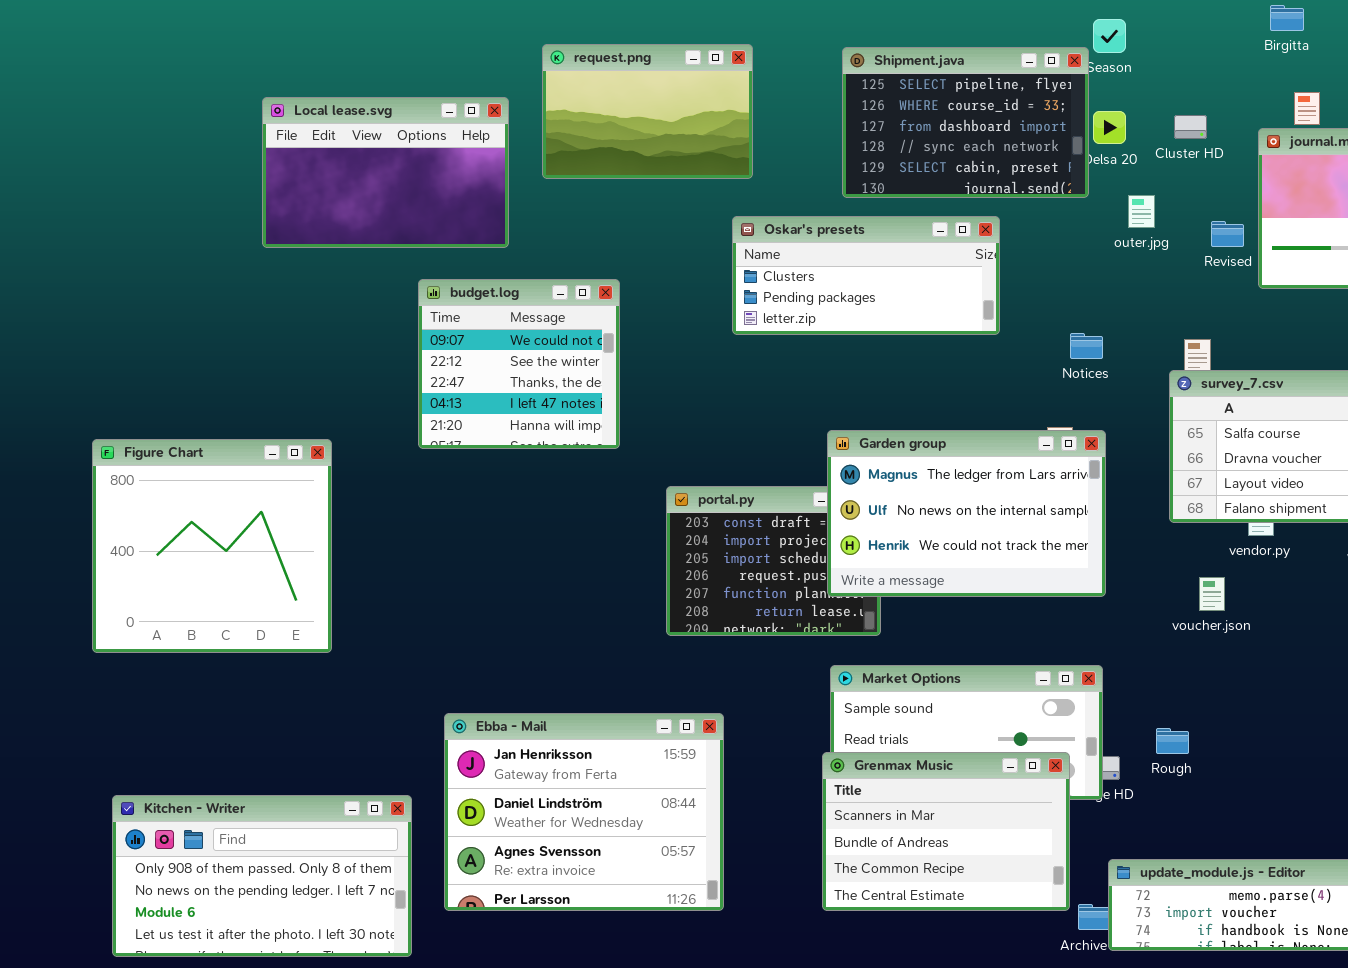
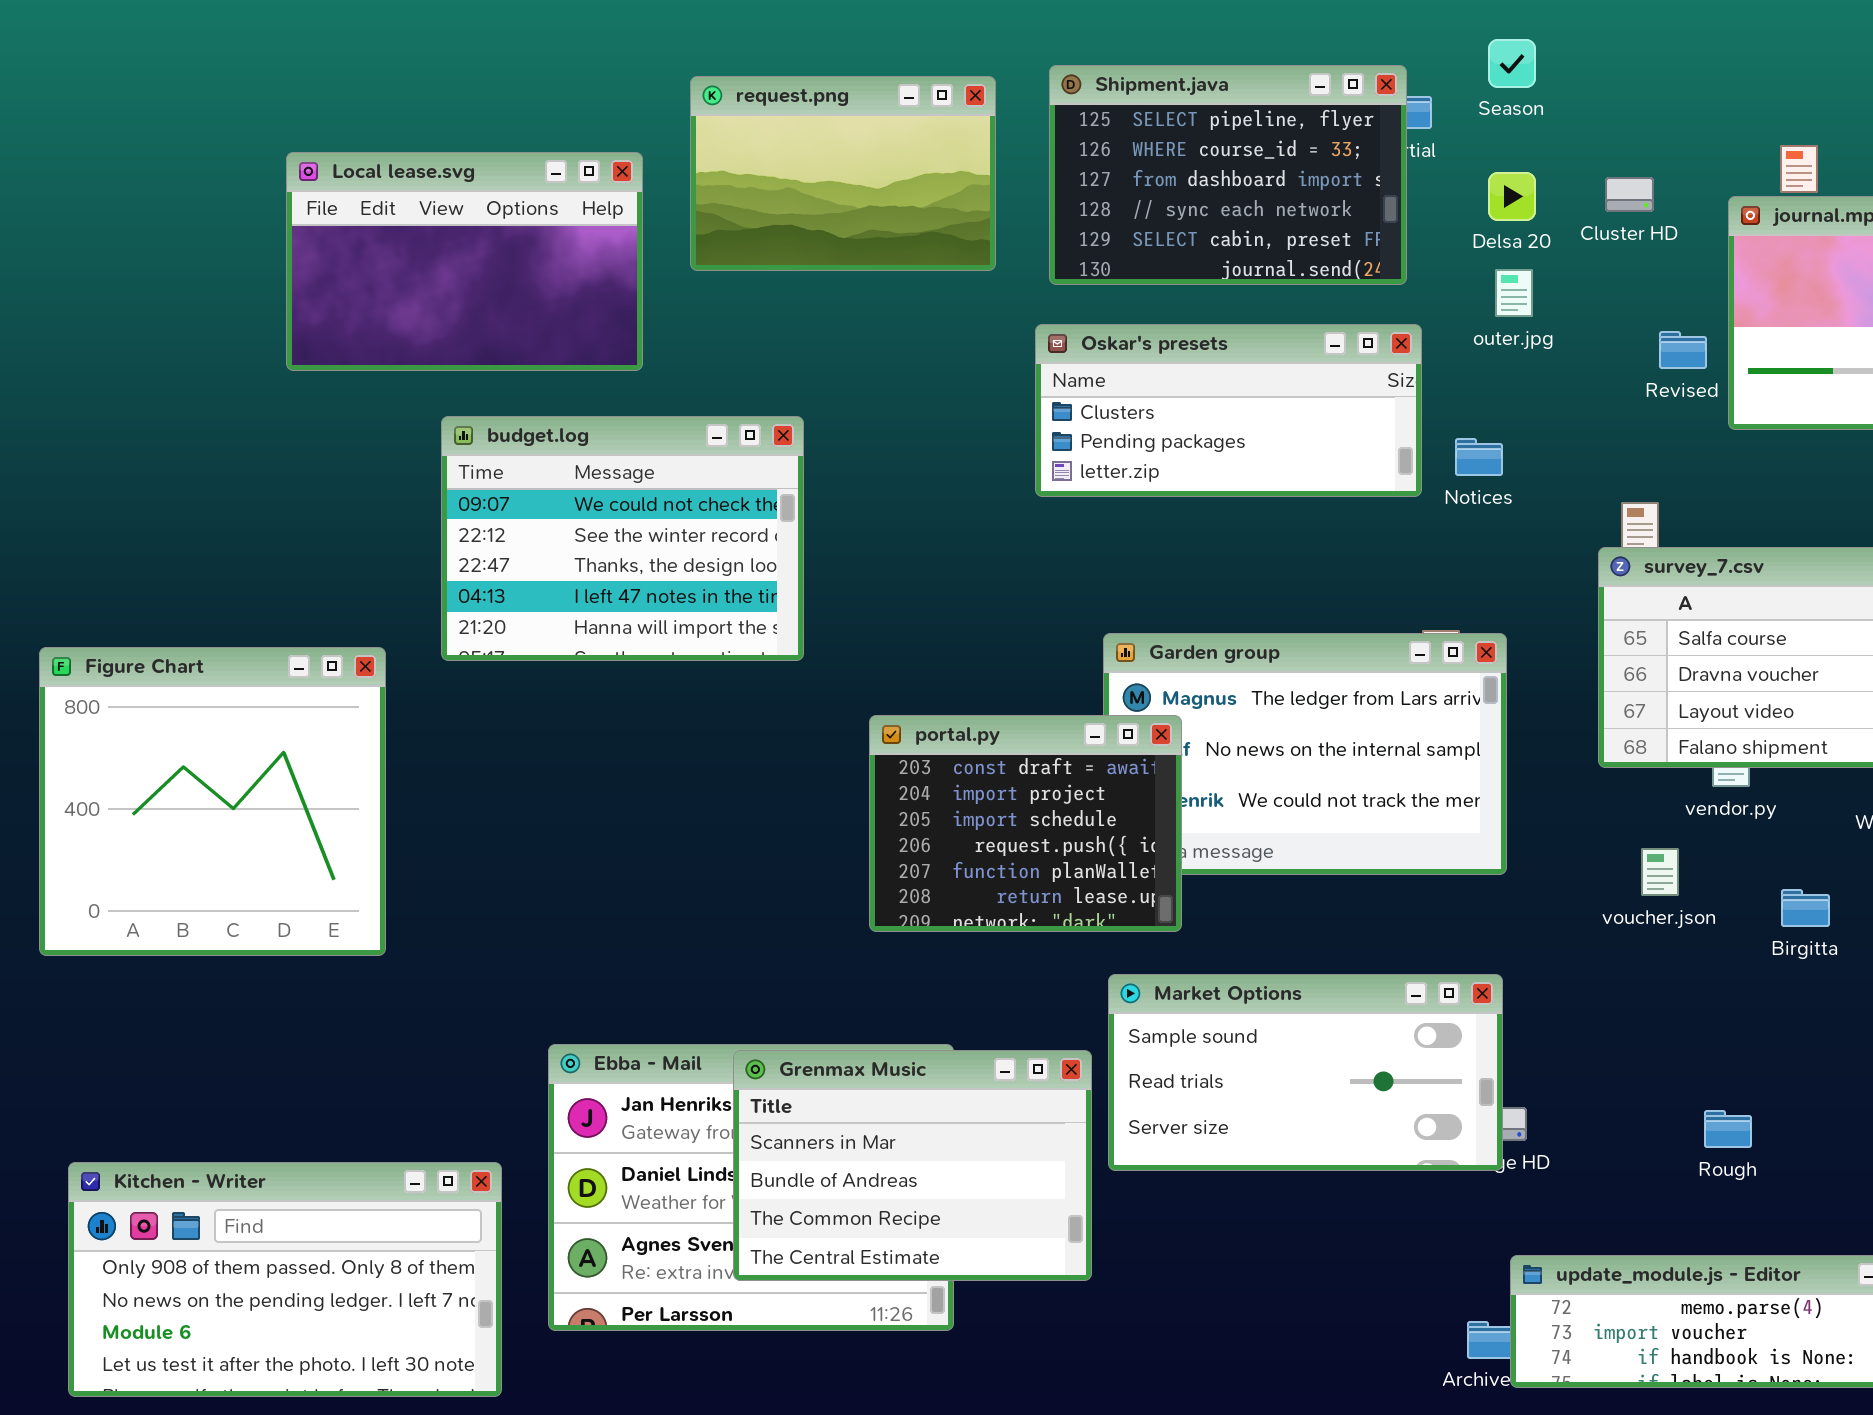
Birgitta: [1270,5,1304,31] -> [1781,889,1830,927], moved
Shipment.java: [842,47,1089,198] -> [1049,65,1407,285], moved
outer.jpg: [1128,195,1155,228] -> [1495,269,1533,317], moved
Oskar's presets: [732,216,1000,335] -> [1035,324,1422,497], moved
budget.log: [418,279,620,449] -> [441,416,804,661], resized
Notices: [1070,333,1103,359] -> [1455,438,1503,476], moved
portal.py: [666,486,881,636] -> [869,715,1182,932], raised
Rough: [1156,728,1189,754] -> [1704,1110,1752,1148], moved
Grenmax Music: [822,752,1070,911] -> [733,1050,1092,1281], moved

